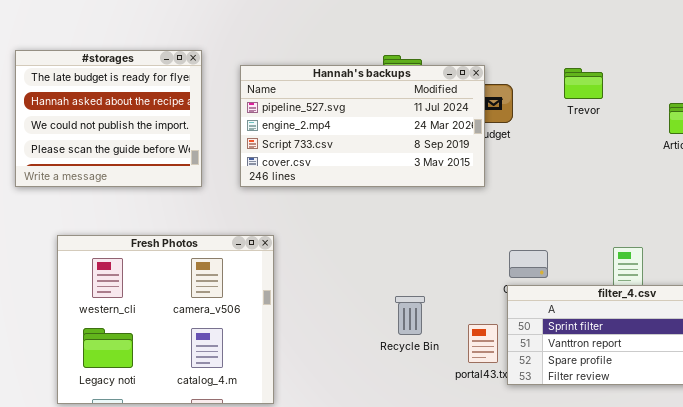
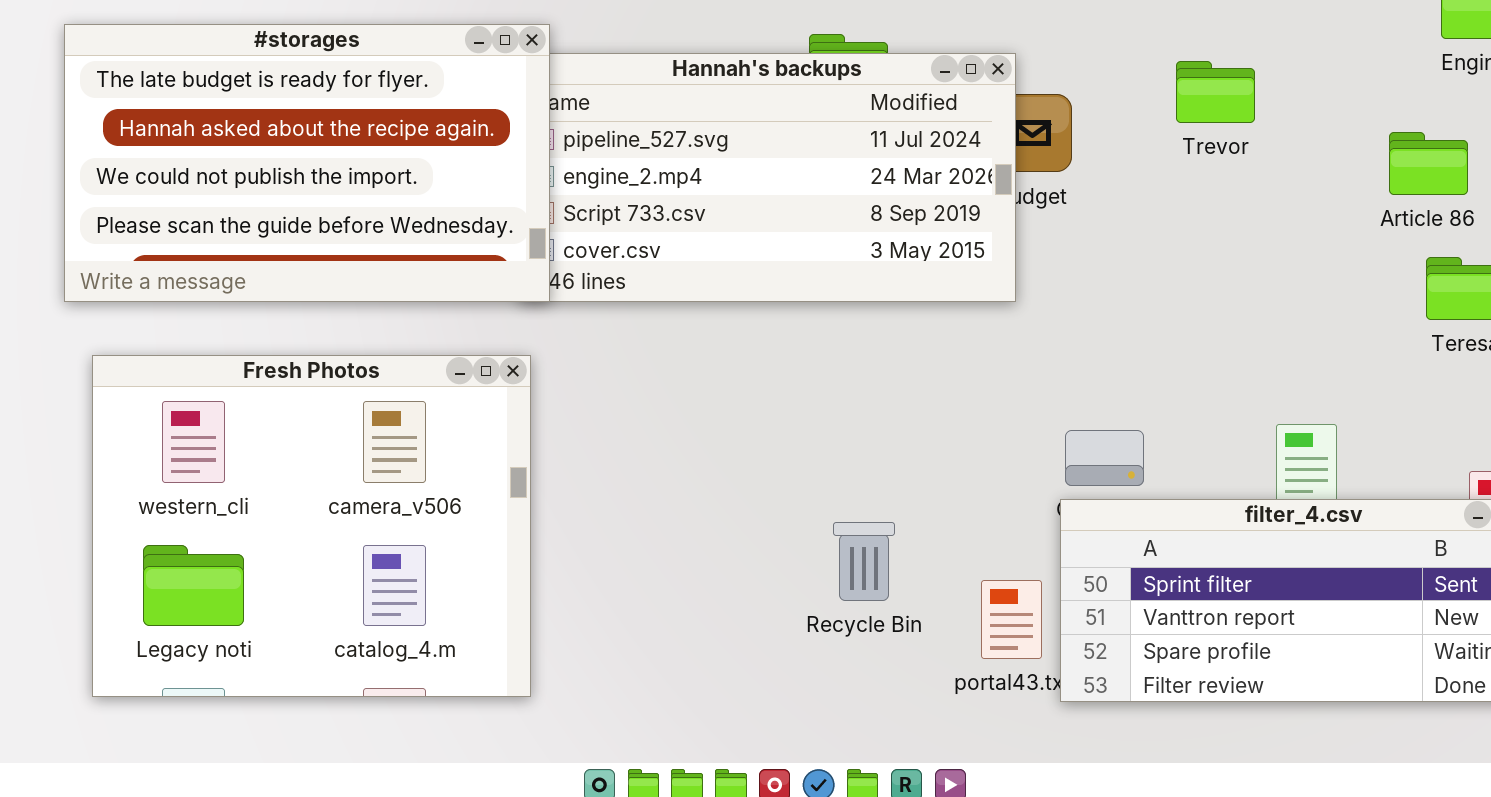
#storages: [15,50,202,187] -> [64,24,550,302], resized
Fresh Photos: [57,235,274,404] -> [92,355,531,697], moved

